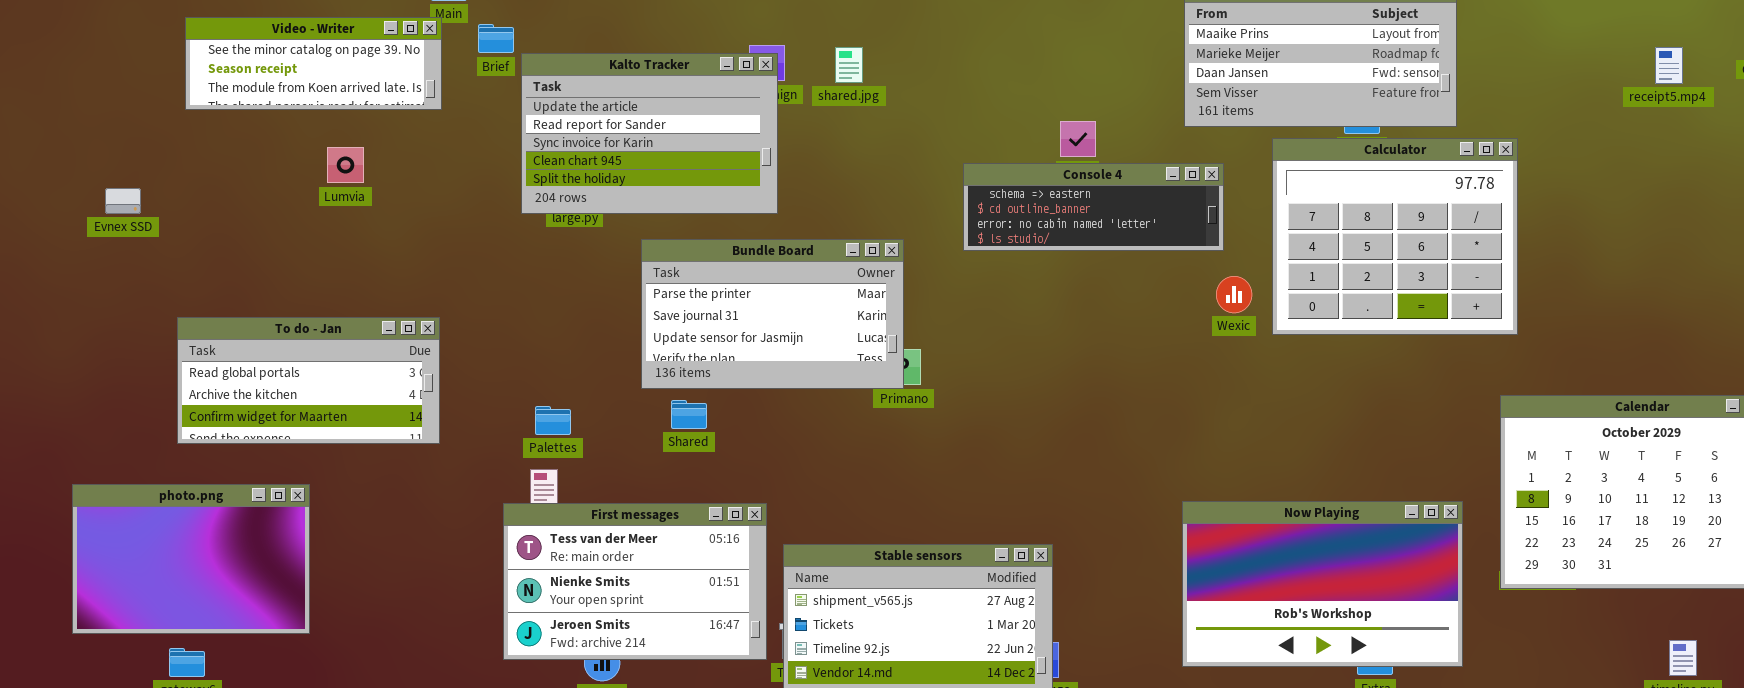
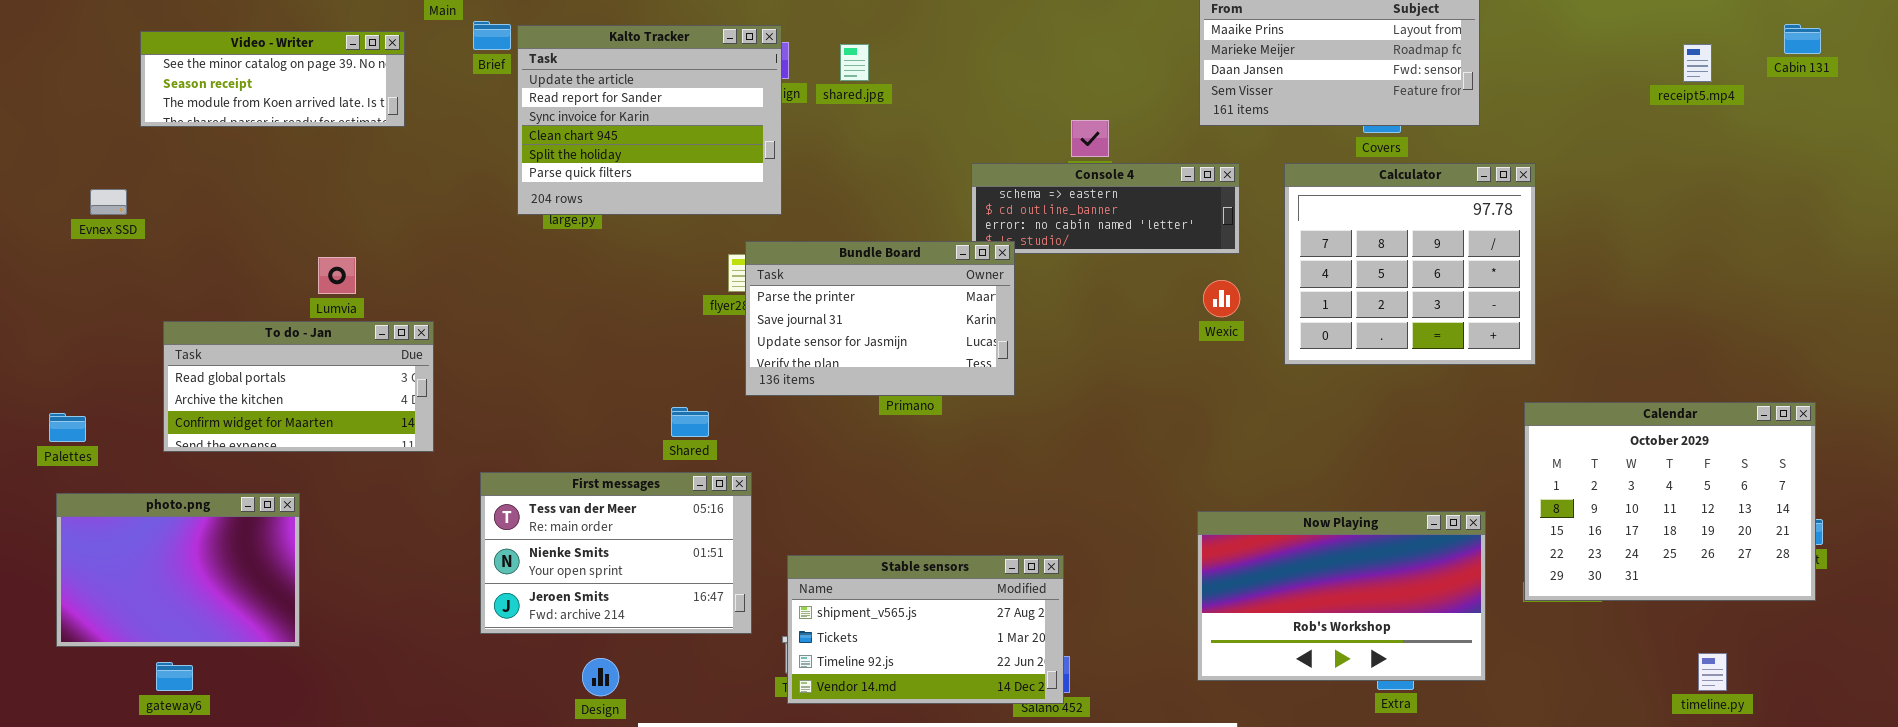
Video - Writer: [185,17,442,110] -> [140,31,405,127], moved
Kalto Tracker: [521,53,778,214] -> [517,25,782,215], resized
Calculator: [1272,138,1518,335] -> [1284,163,1536,365], moved
Lumvia: [327,147,364,183] -> [318,257,356,294], moved
Bundle Board: [641,239,904,389] -> [745,241,1015,396], moved
Wexic: [1216,276,1252,313] -> [1203,280,1240,317], moved
Palettes: [535,406,571,435] -> [49,413,86,442], moved
First messages: [503,503,767,660] -> [480,472,752,634], moved

